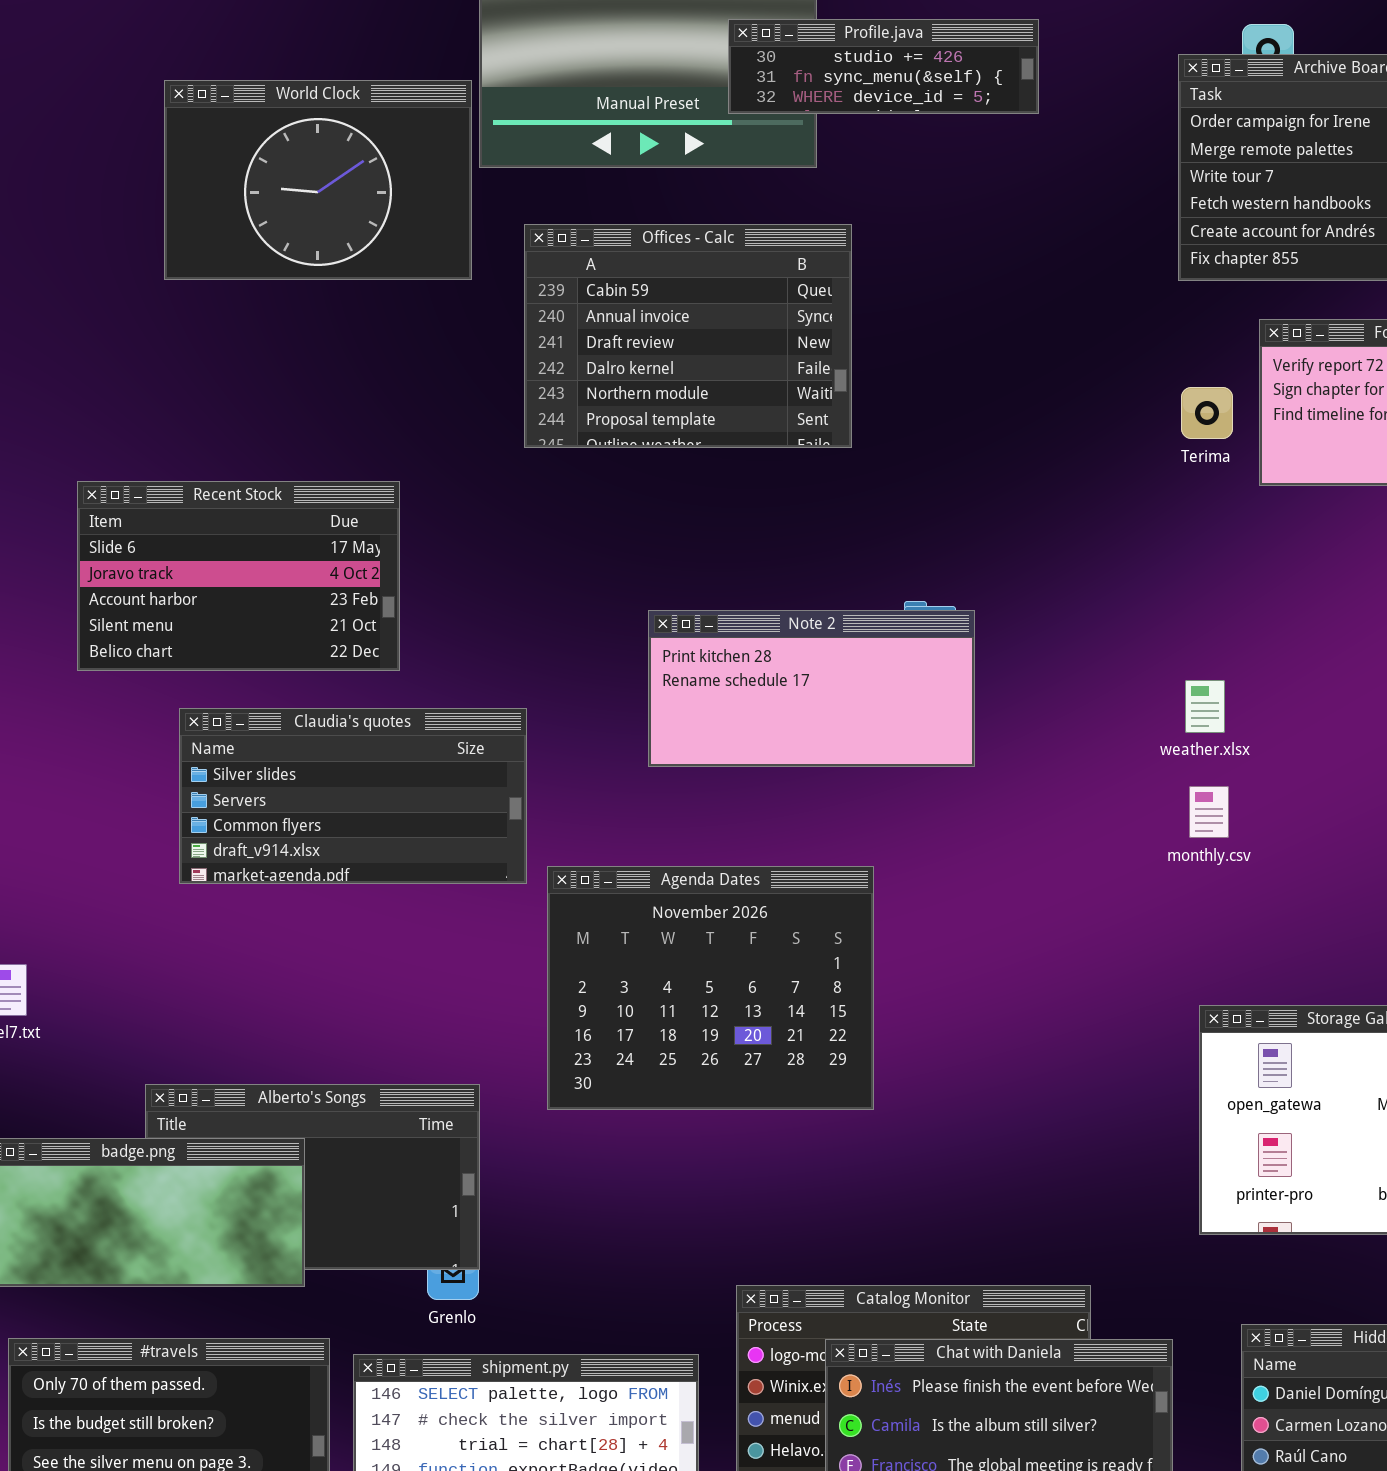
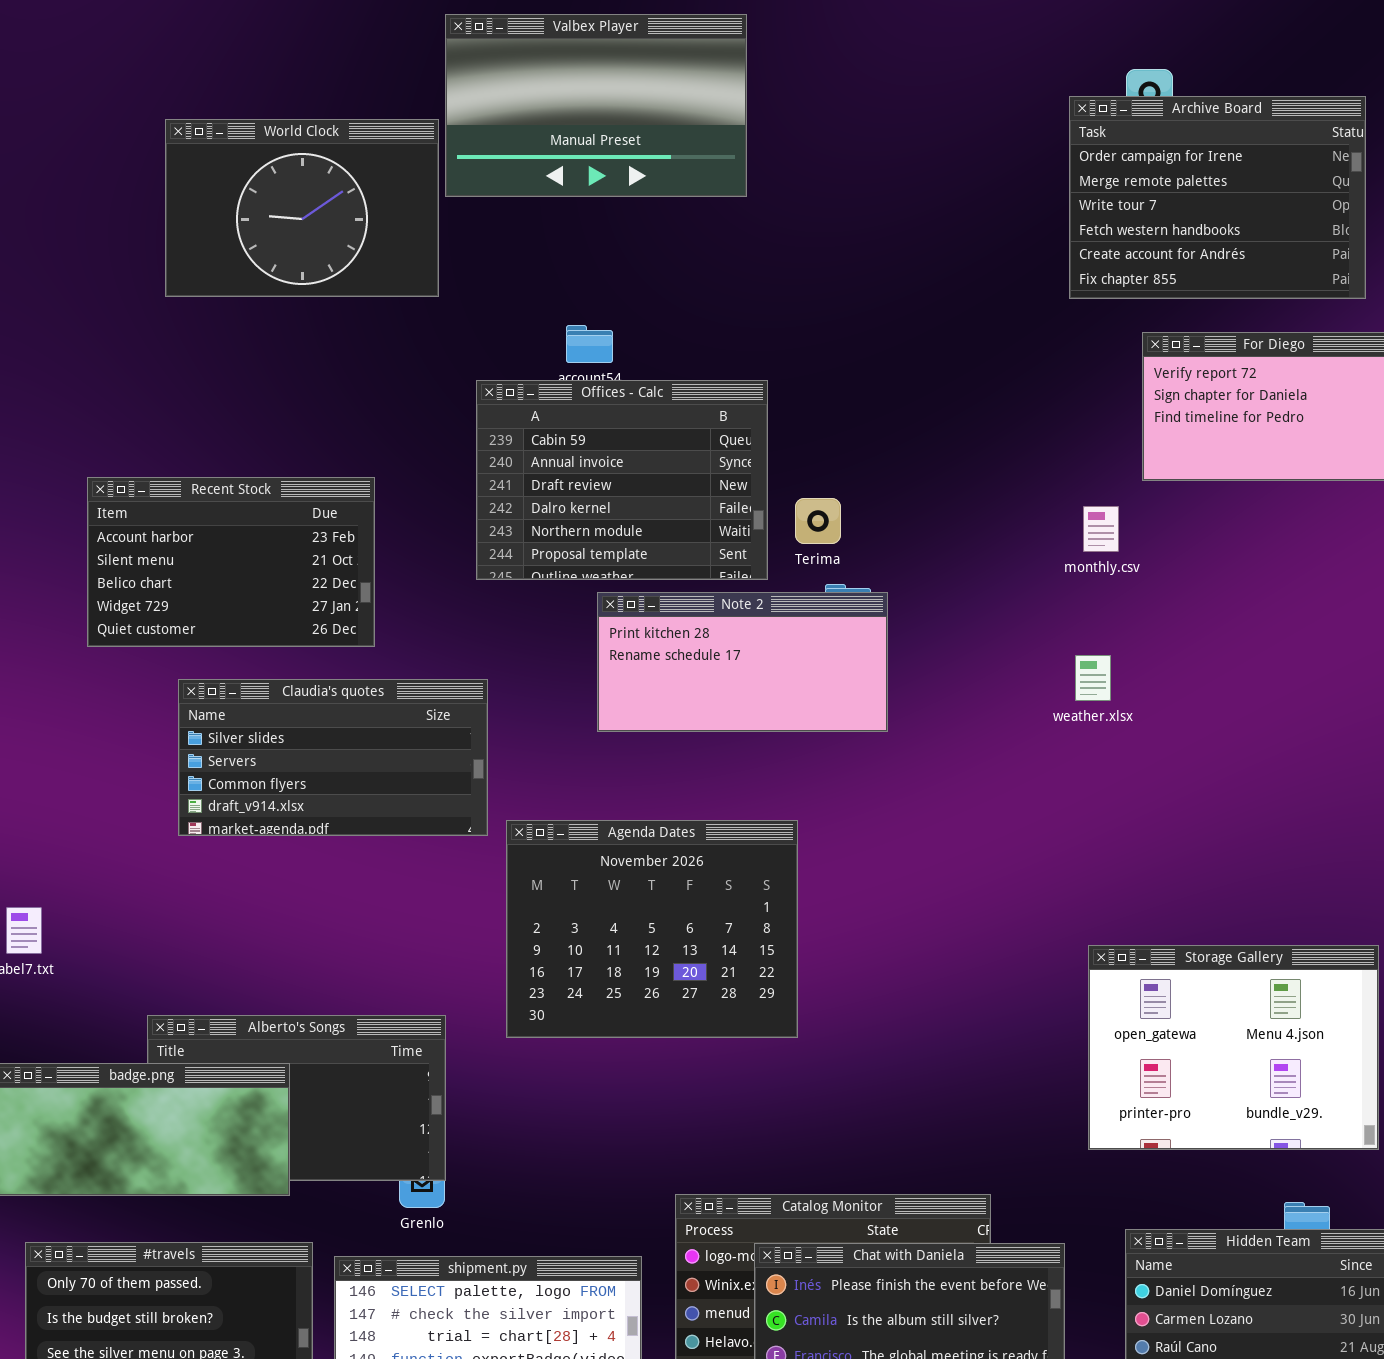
Profile.java: [728,19,1039,114] -> none, closed
Offices - Calc: [524,224,852,448] -> [476,380,768,580], moved
Terima: [1181,387,1233,439] -> [795,498,841,544], moved
Recent Stock: [77,481,400,671] -> [87,477,375,647], scrolled down 2 rows
monthly.csv: [1189,786,1229,838] -> [1083,506,1119,552], moved

